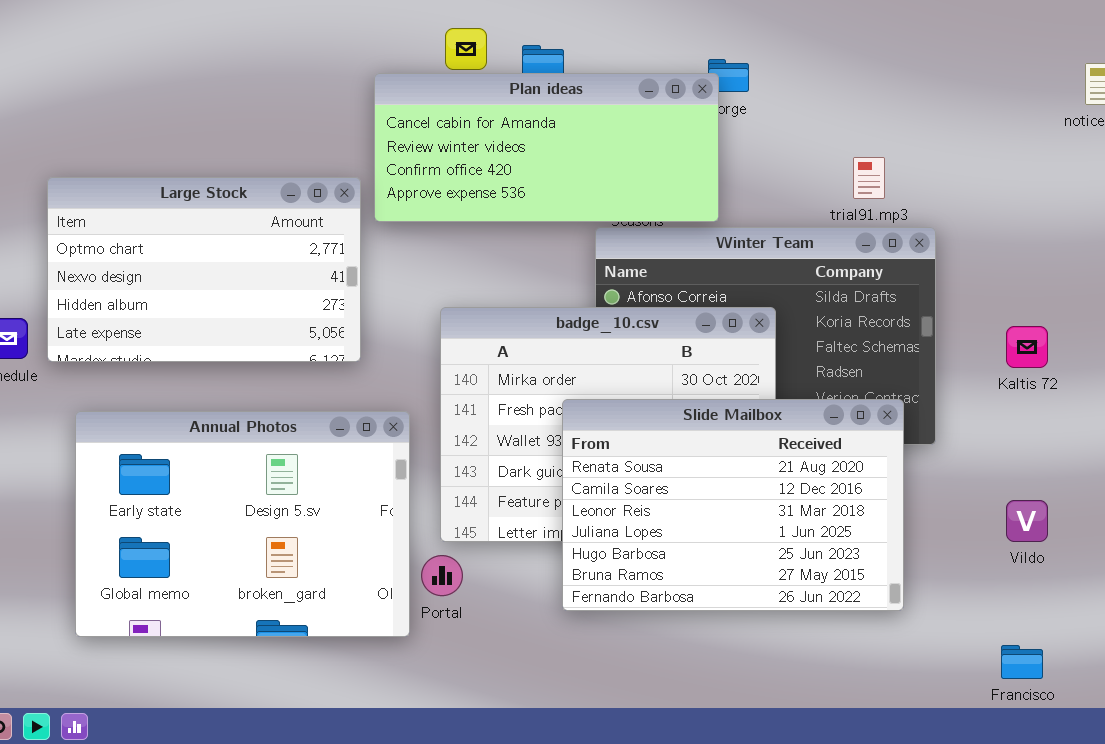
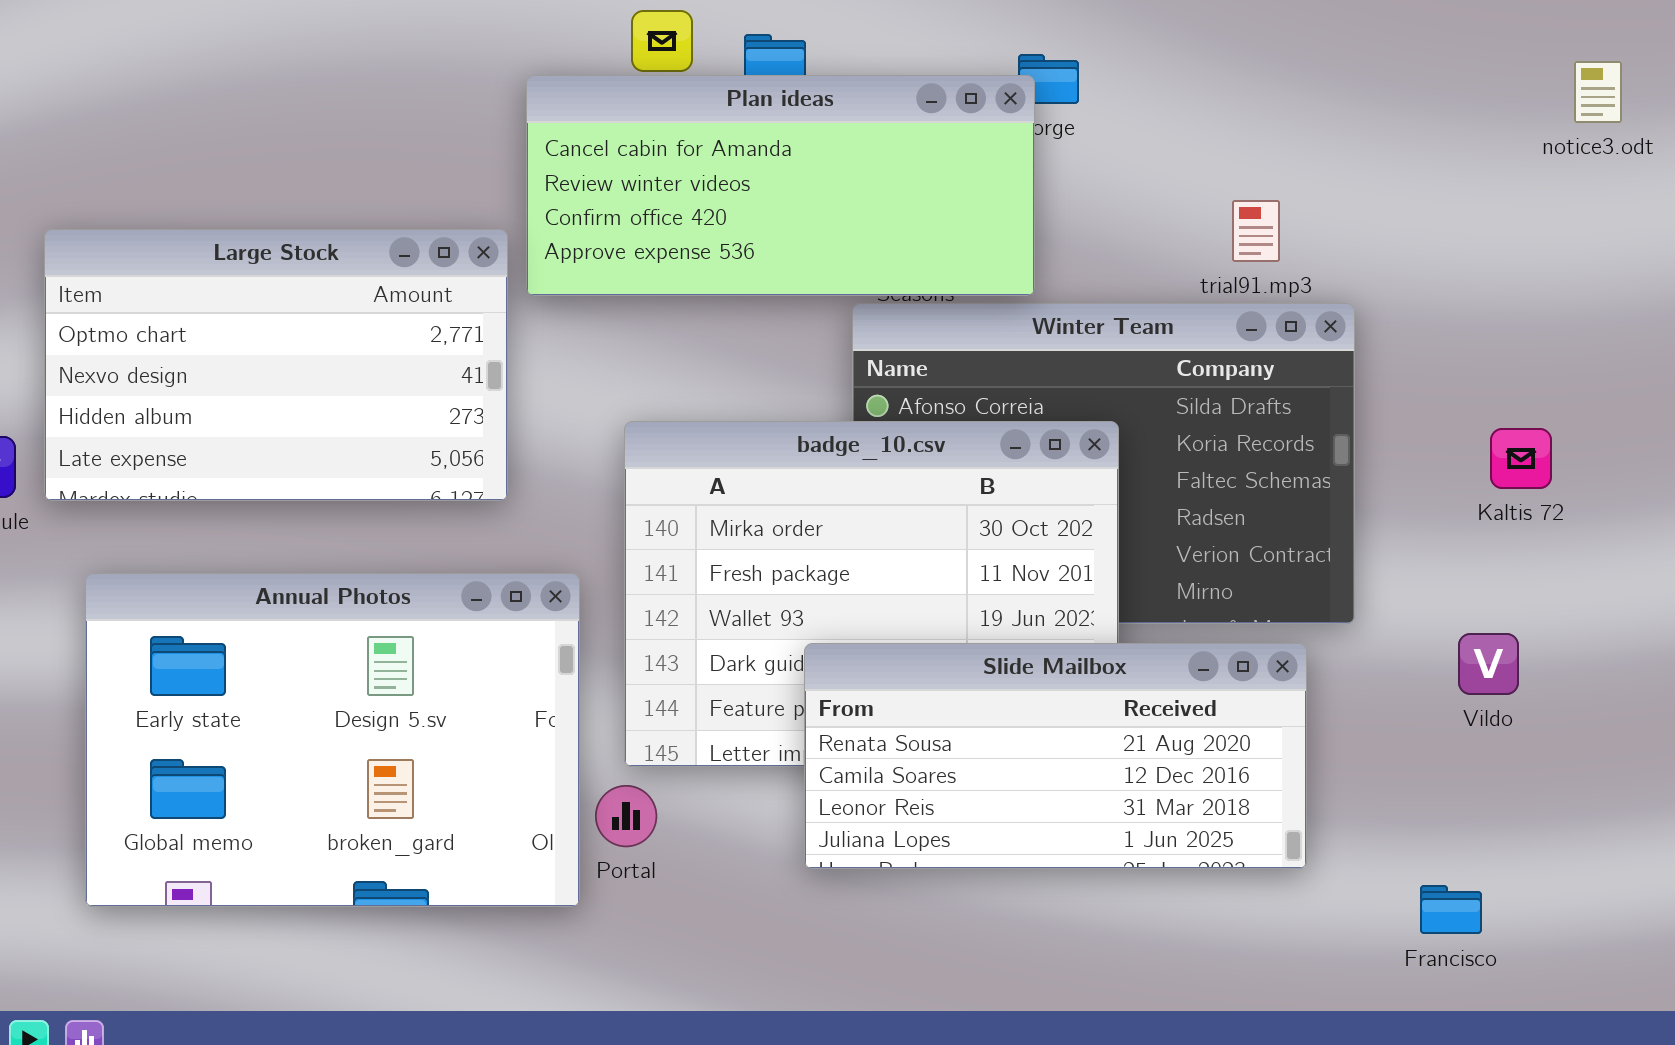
Kaltis 72: [1006,326,1048,368] -> [1490,428,1552,489], moved
Slide Mailbox: [562,399,904,611] -> [804,643,1307,869], resized
Vildo: [1006,500,1048,542] -> [1458,633,1519,695], moved
Francisco: [1001,645,1043,679] -> [1420,885,1482,934], moved

